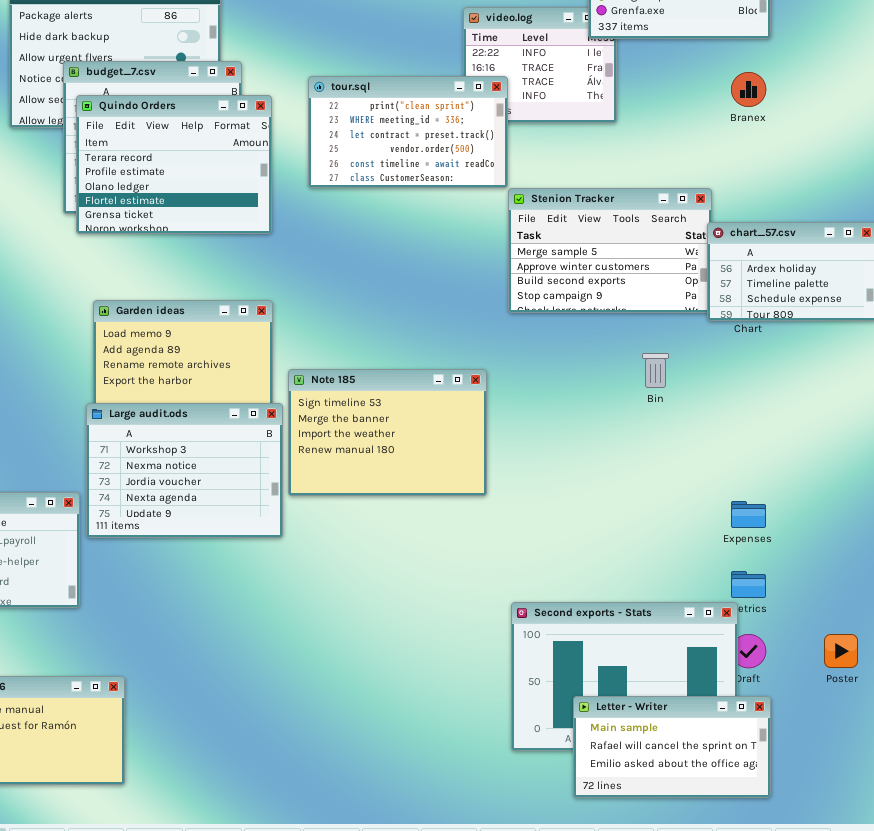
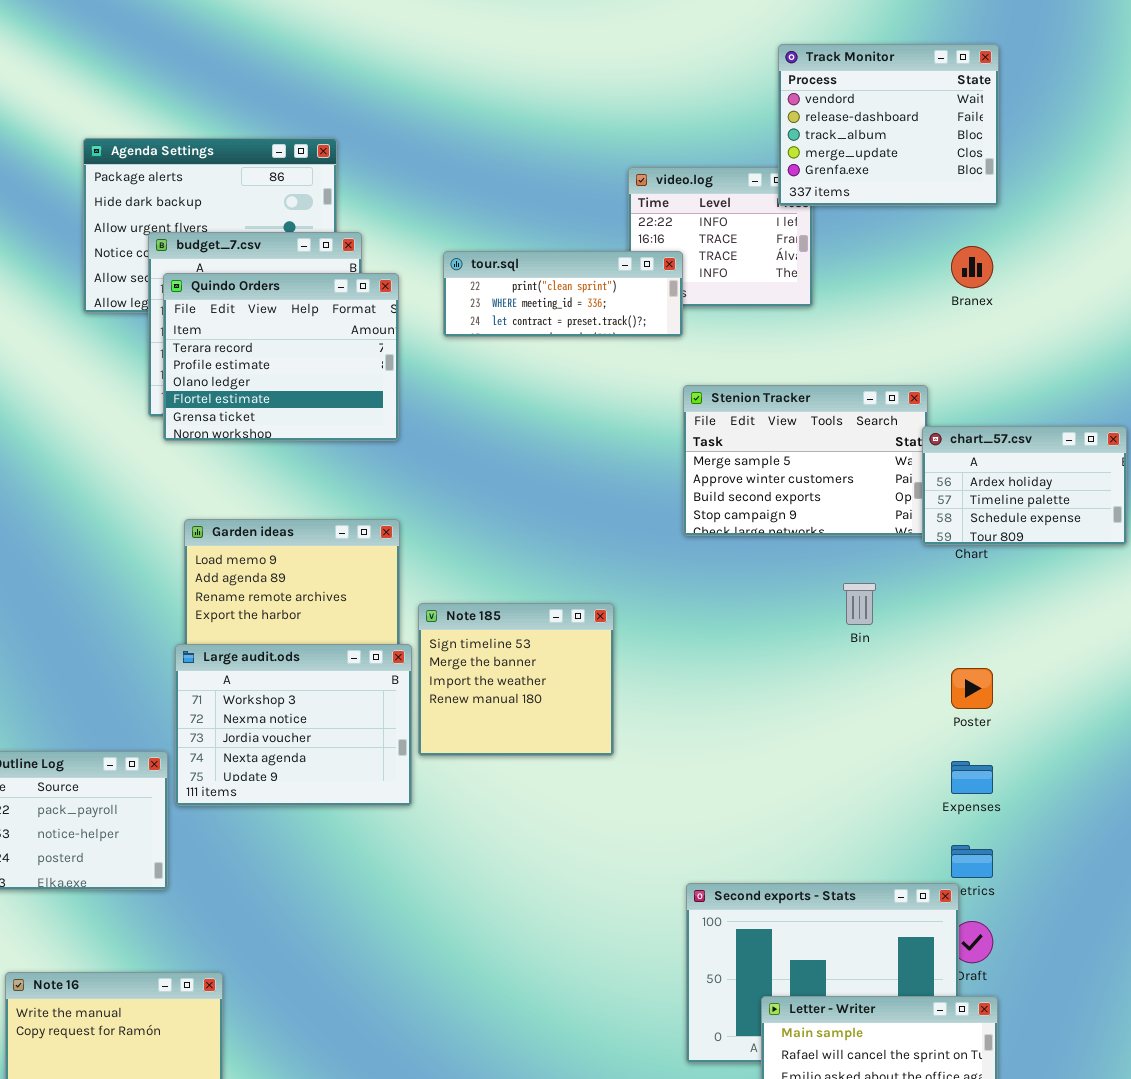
tour.sql: [308,76,508,188] -> [443,251,683,337], resized
Note 185: [288,369,487,496] -> [418,603,614,756], resized
Poster: [824,634,858,668] -> [951,668,993,709], moved

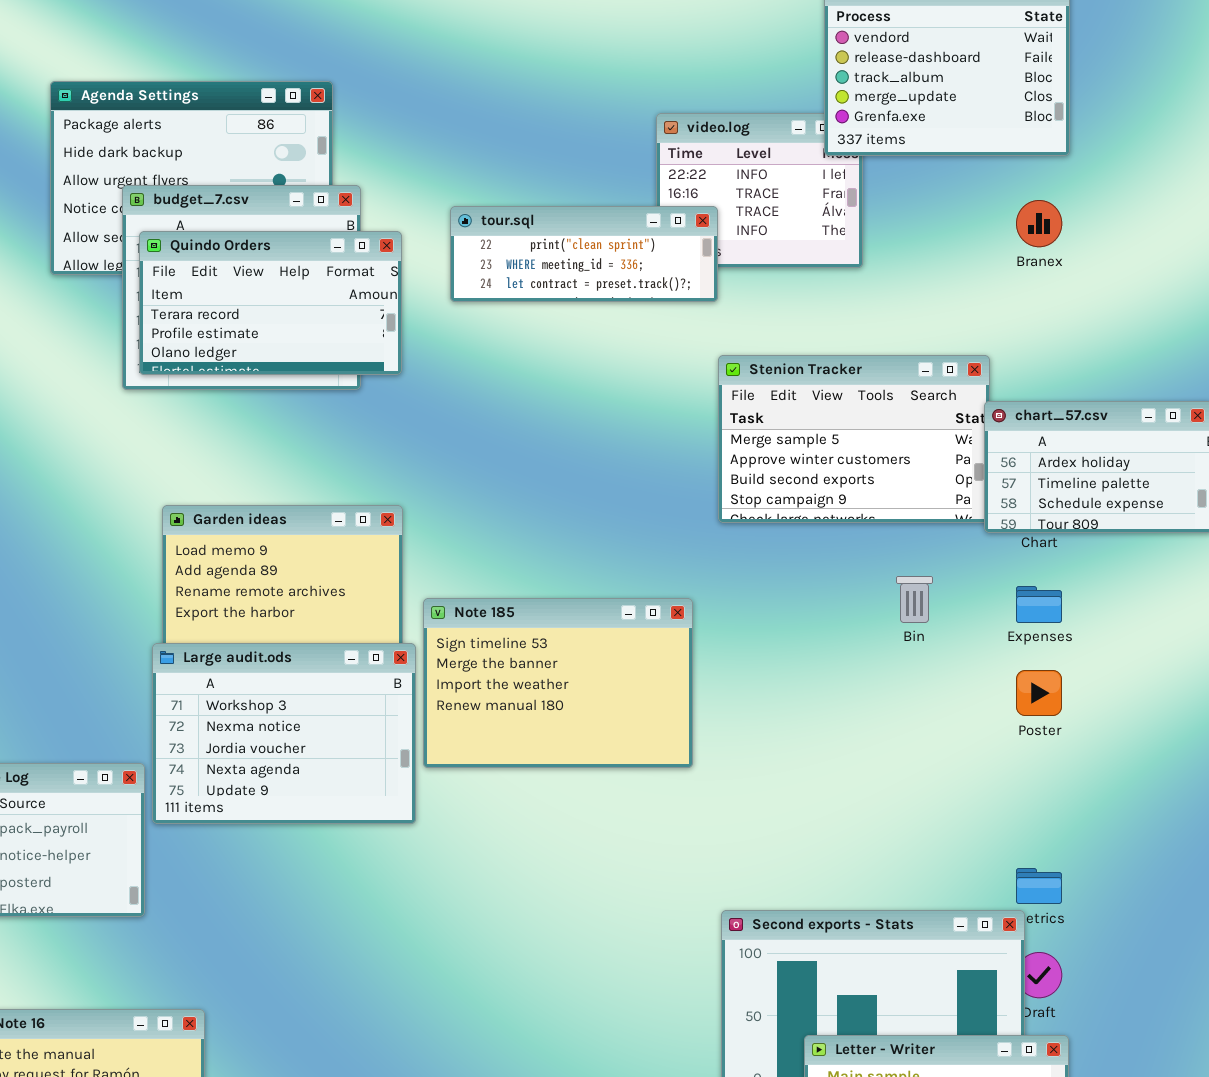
Quindo Orders: [163,273,399,441] -> [139,231,402,375], resized
Note 185: [418,603,614,756] -> [423,598,693,768], resized
Expenses: [951,761,993,794] -> [1016,586,1062,623], moved

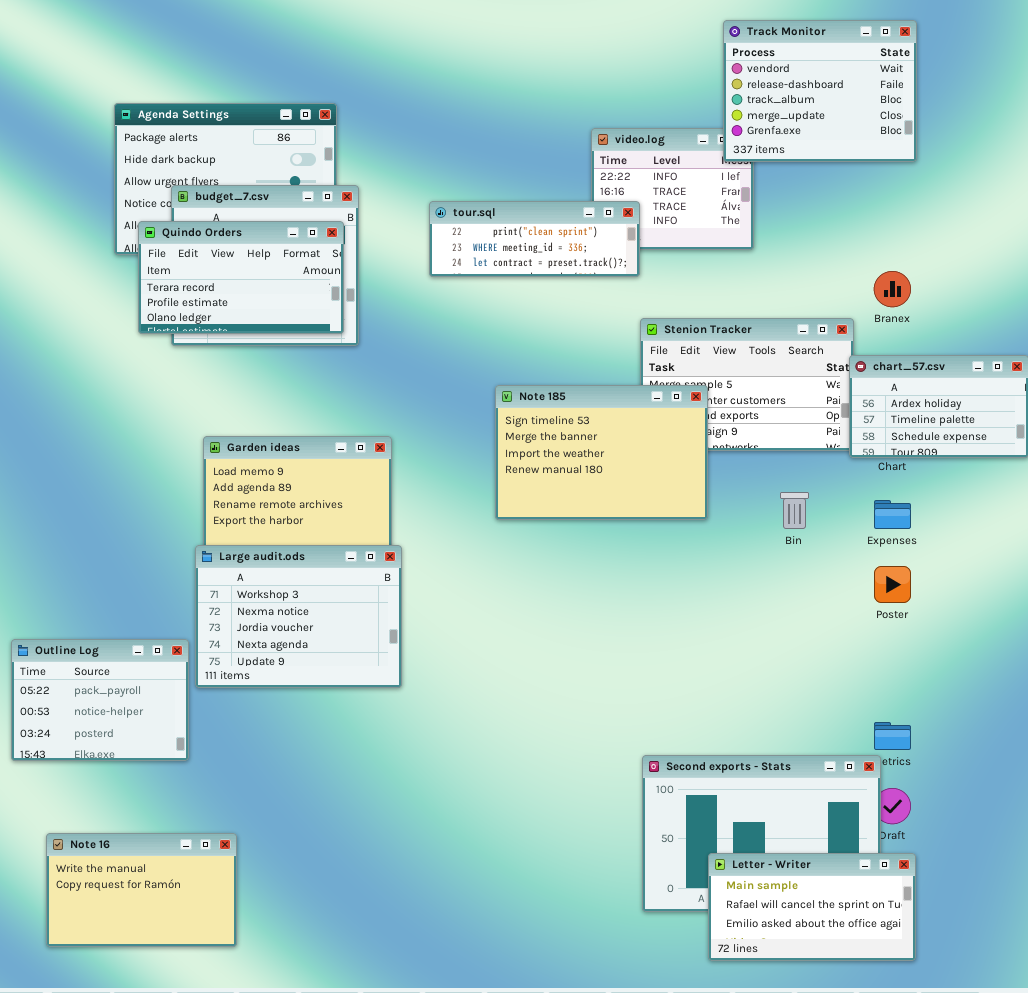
Branex: [1016,200,1062,247] -> [874,271,911,307], moved
Quindo Orders: [139,231,402,375] -> [138,221,344,334], moved
Note 185: [423,598,693,768] -> [495,385,708,520], moved

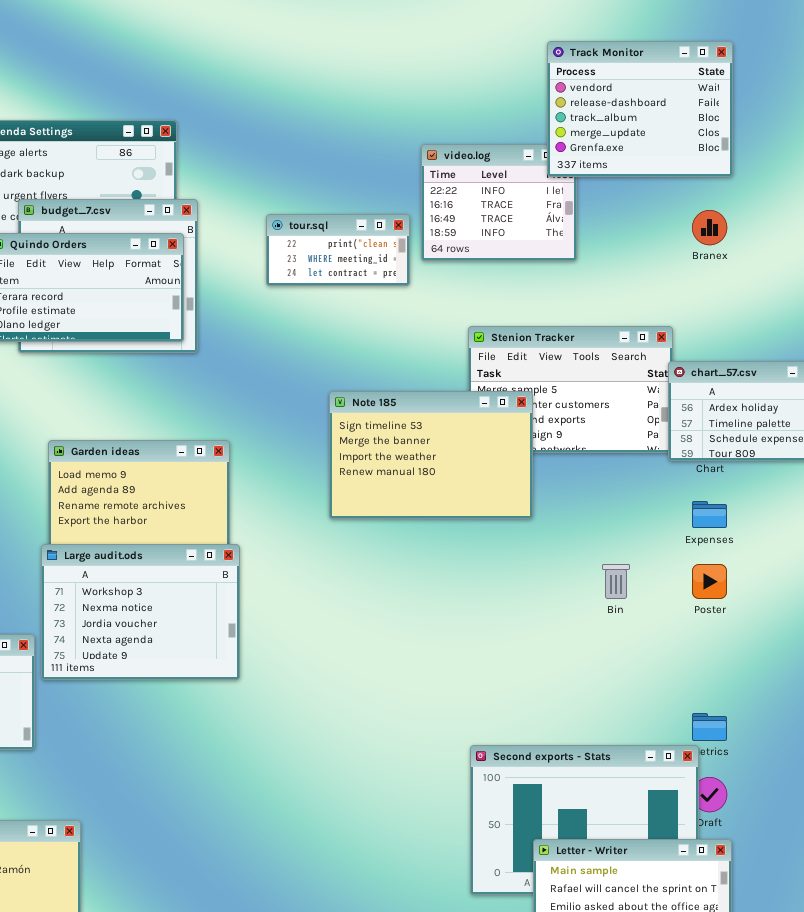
tour.sql: [429,201,640,277] -> [266,214,410,286], resized
Branex: [874,271,911,307] -> [692,210,727,245], moved
Bin: [780,492,809,529] -> [602,564,630,599], moved

